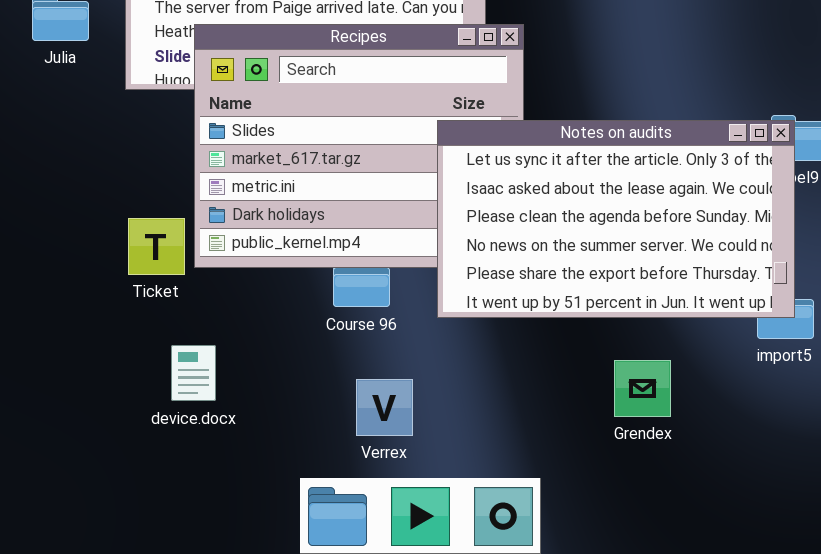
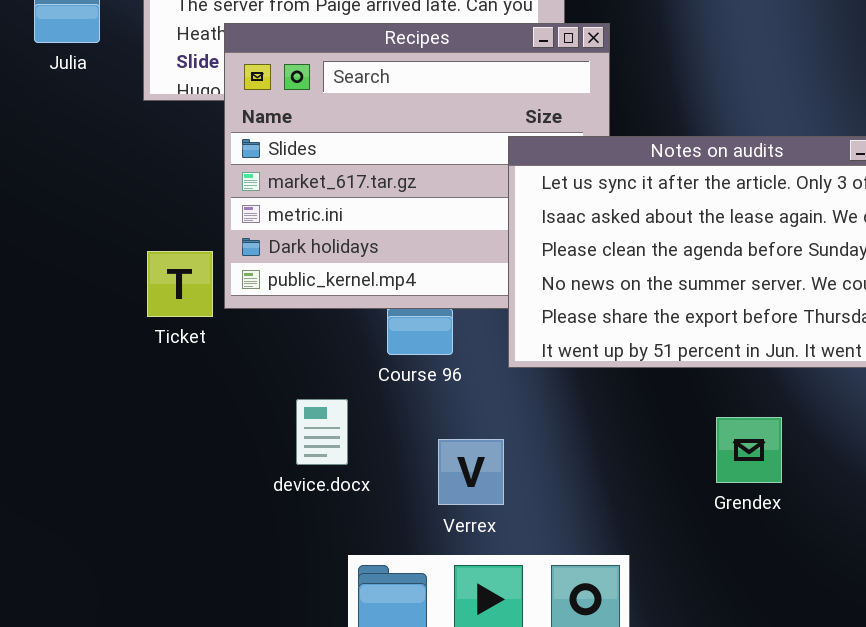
device.docx: [171,345,216,401] -> [296,399,348,465], moved
Verrex: [356,379,413,436] -> [438,439,504,505], moved

